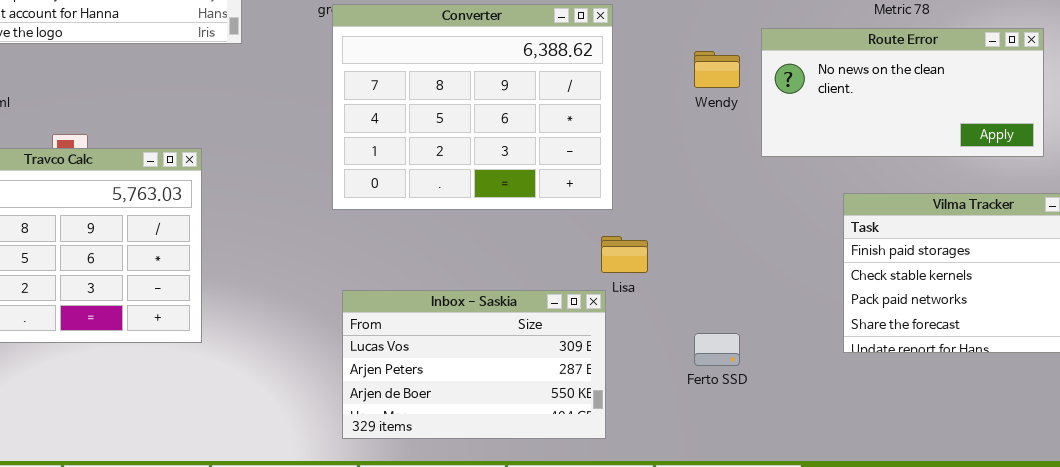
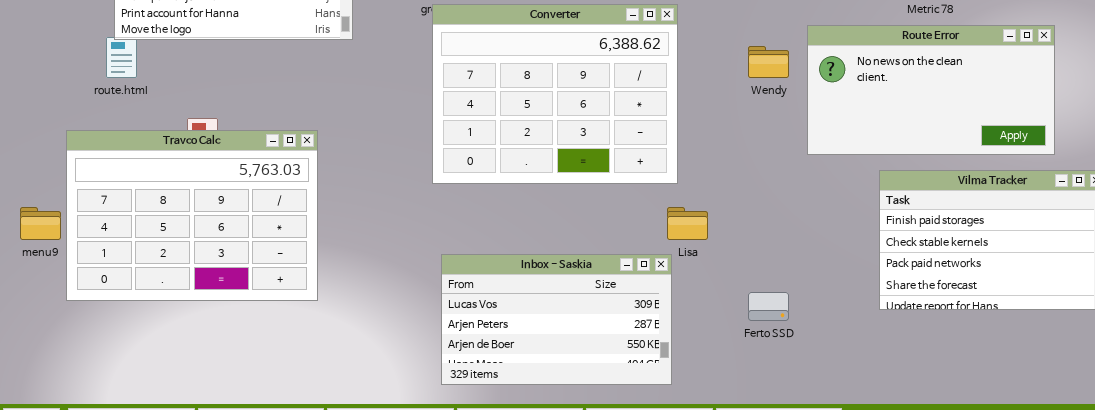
Route Error: [761,28,1044,157] -> [807,25,1055,155], resized

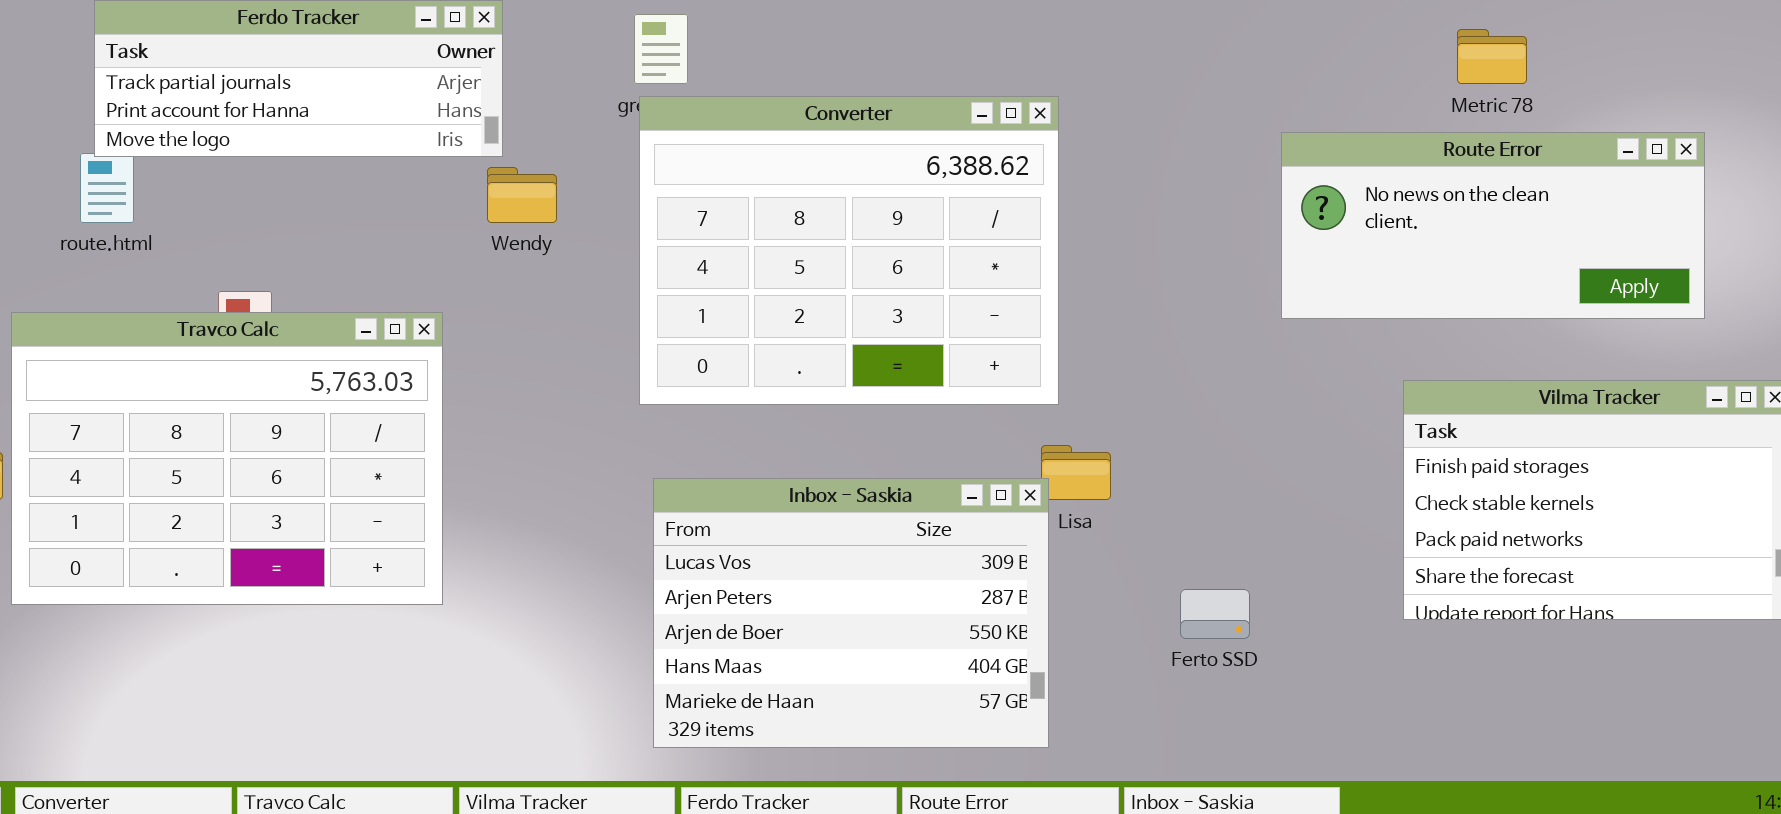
Route Error: [807,25,1055,155] -> [1281,132,1705,319], resized
Wendy: [748,46,789,78] -> [487,167,557,223], moved
Inbox - Saskia: [441,254,672,385] -> [653,478,1049,748], resized

